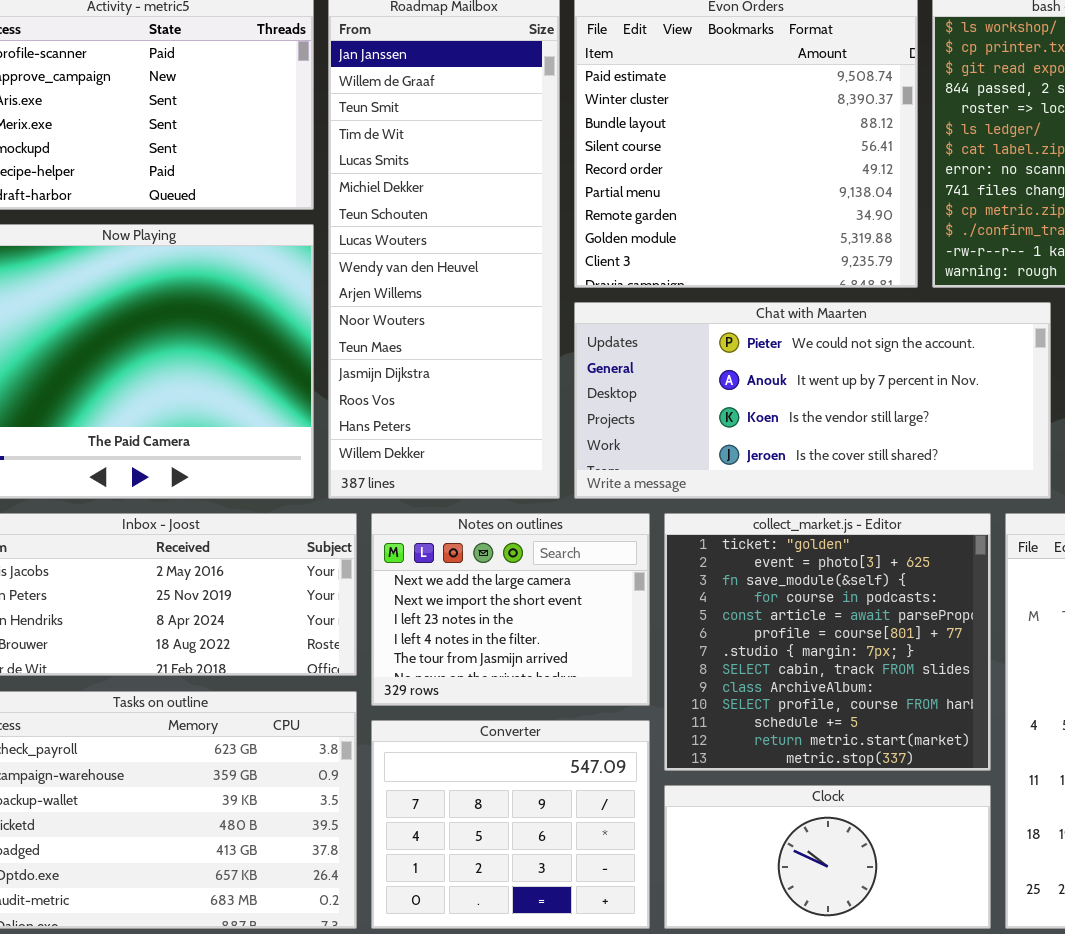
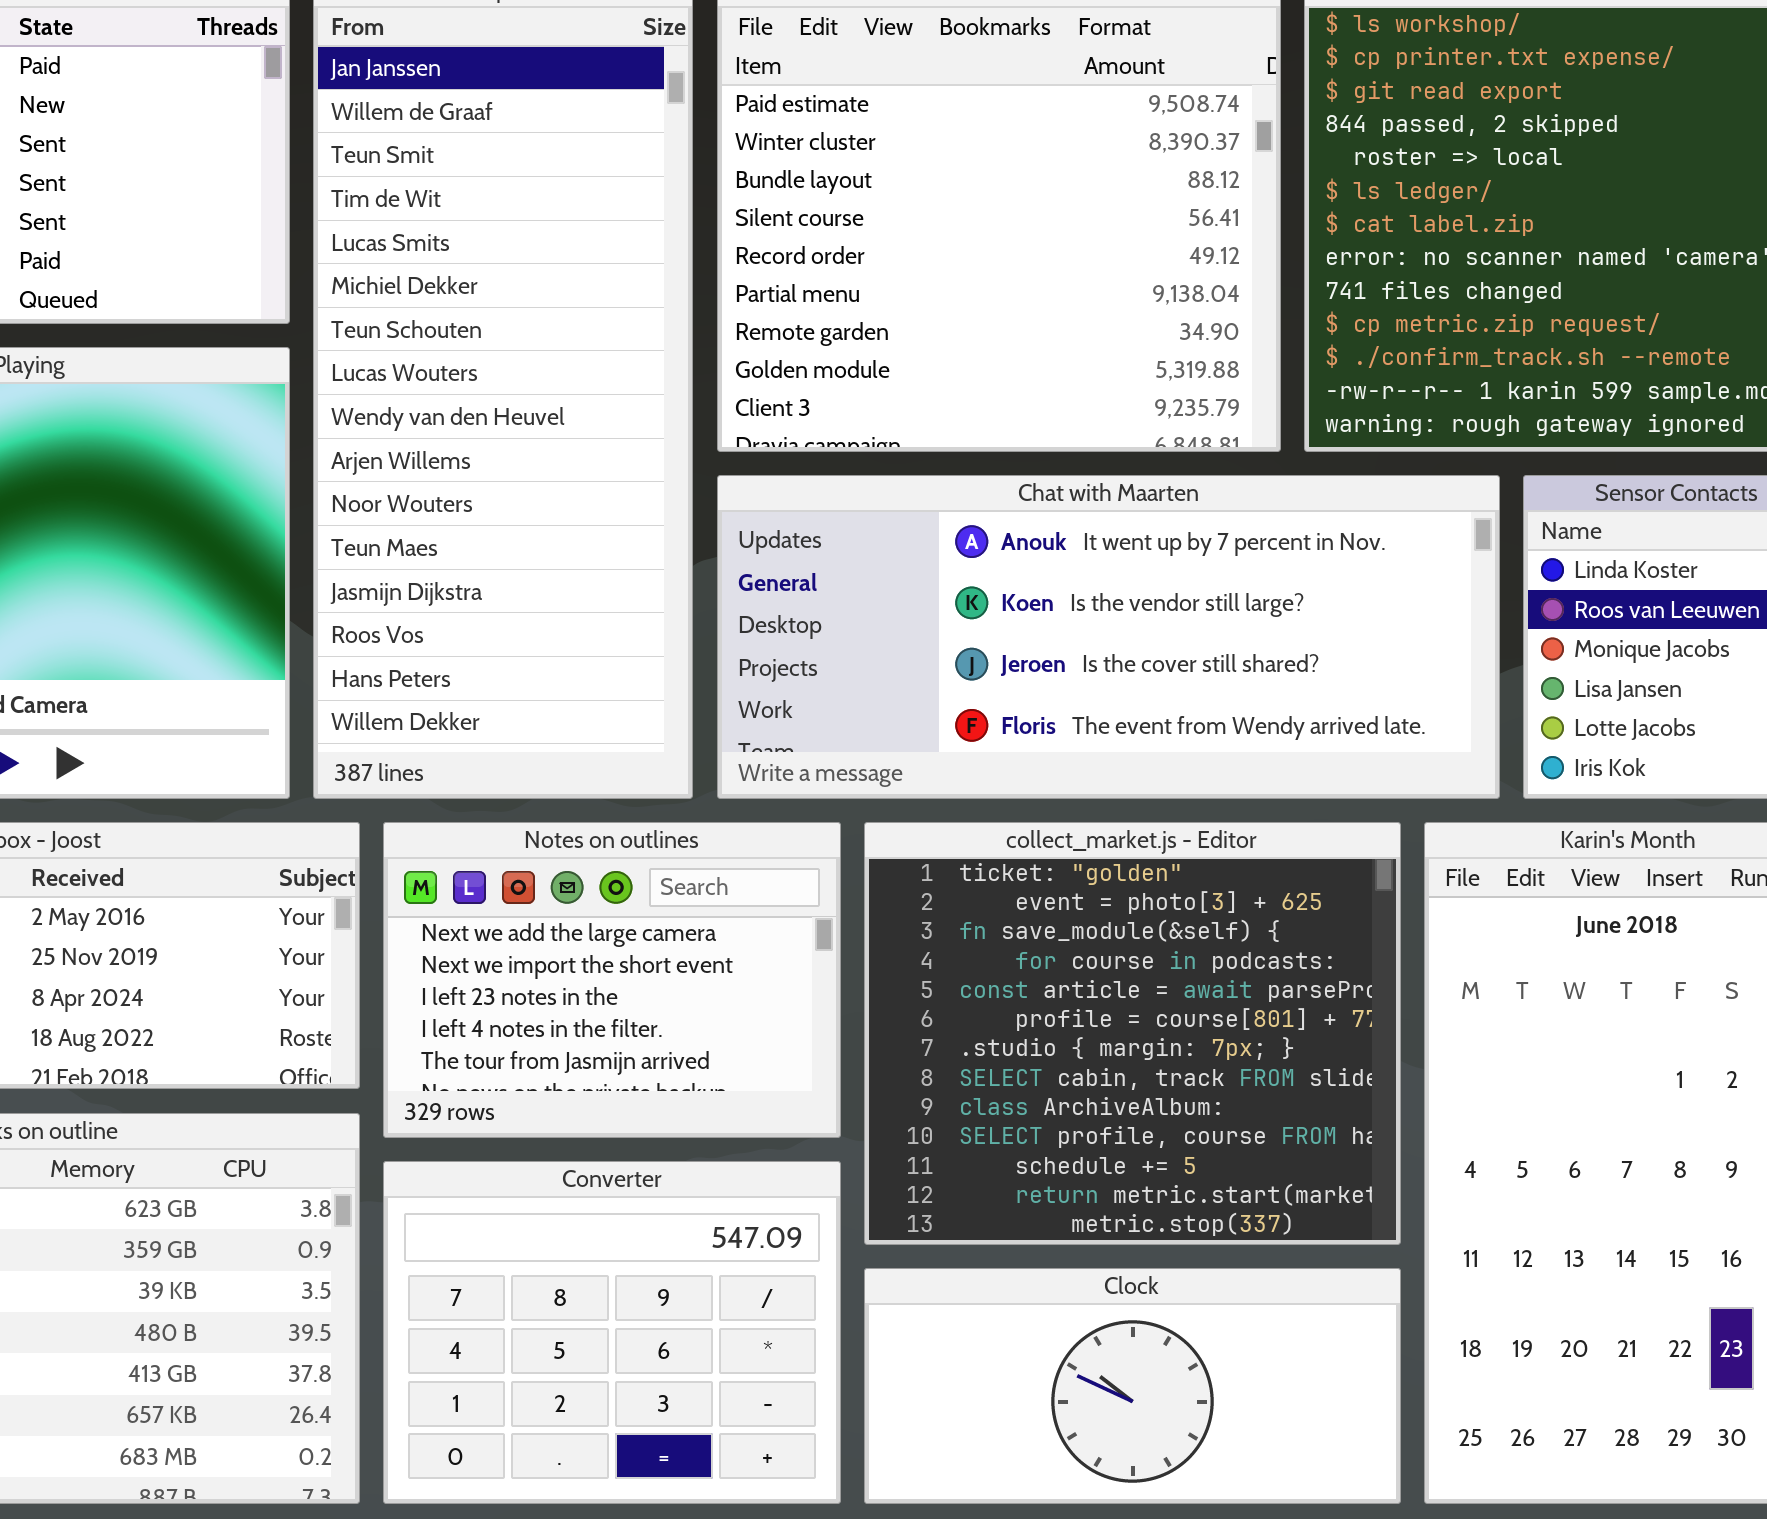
Chat with Maarten: [574,302,1051,499] -> [717,475,1500,799], scrolled down 1 row

